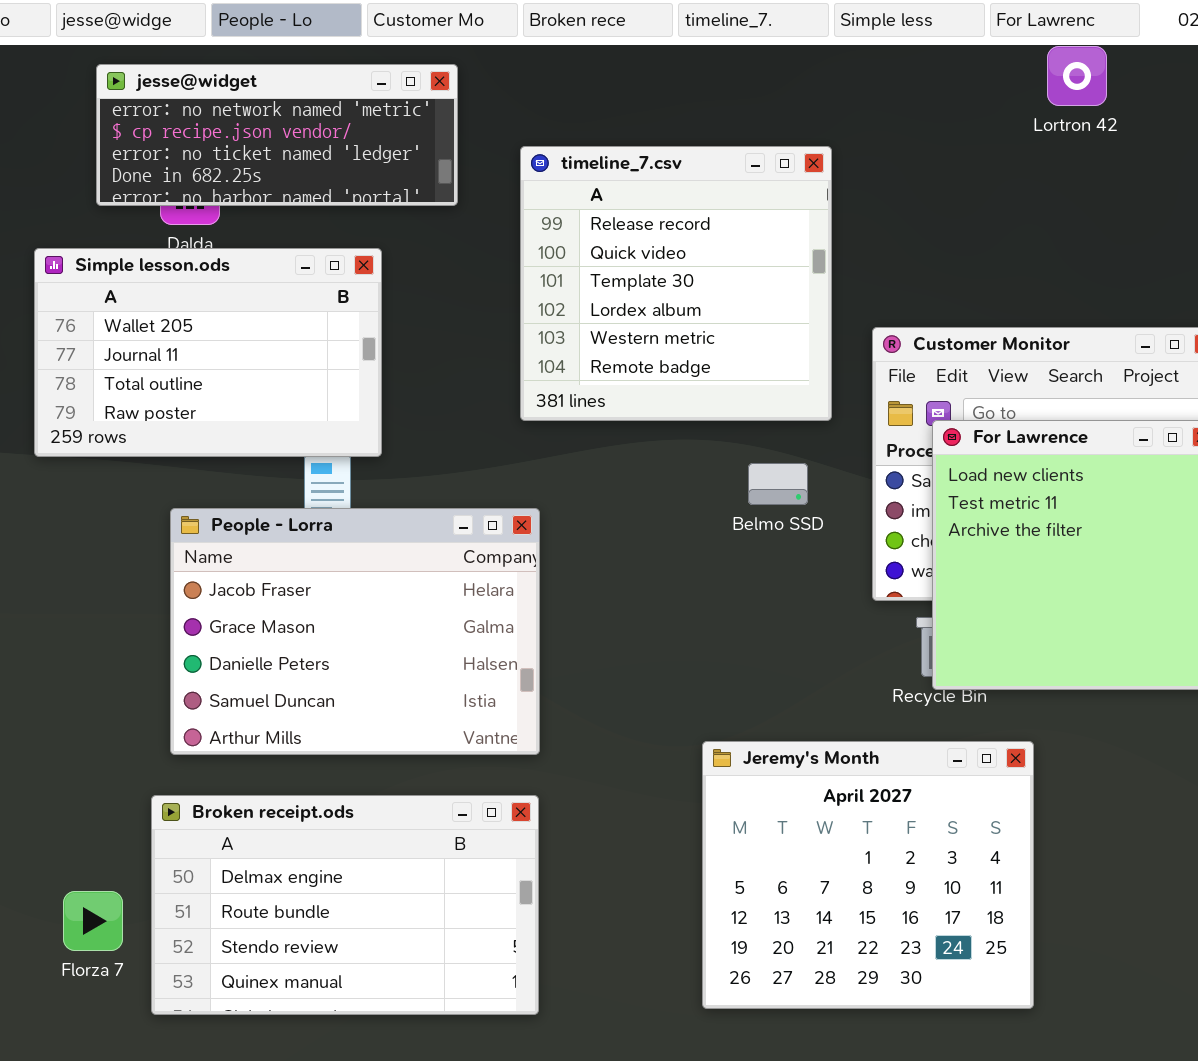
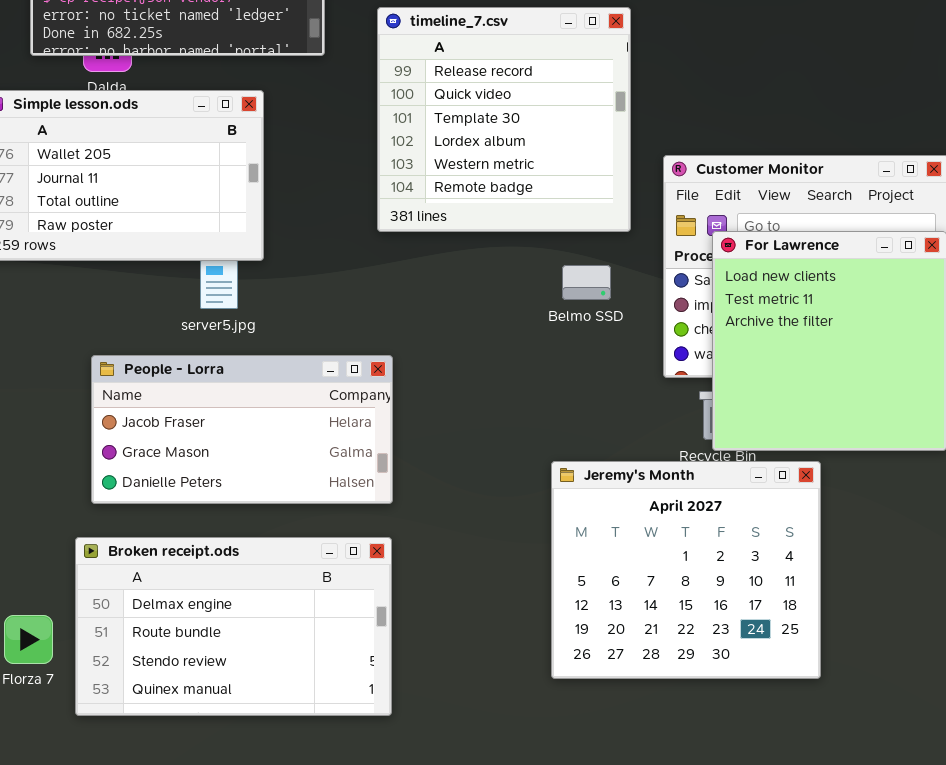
People - Lorra: [170,508,540,755] -> [91,355,393,504], resized
Jeremy's Month: [702,741,1034,1009] -> [551,461,821,679], moved

